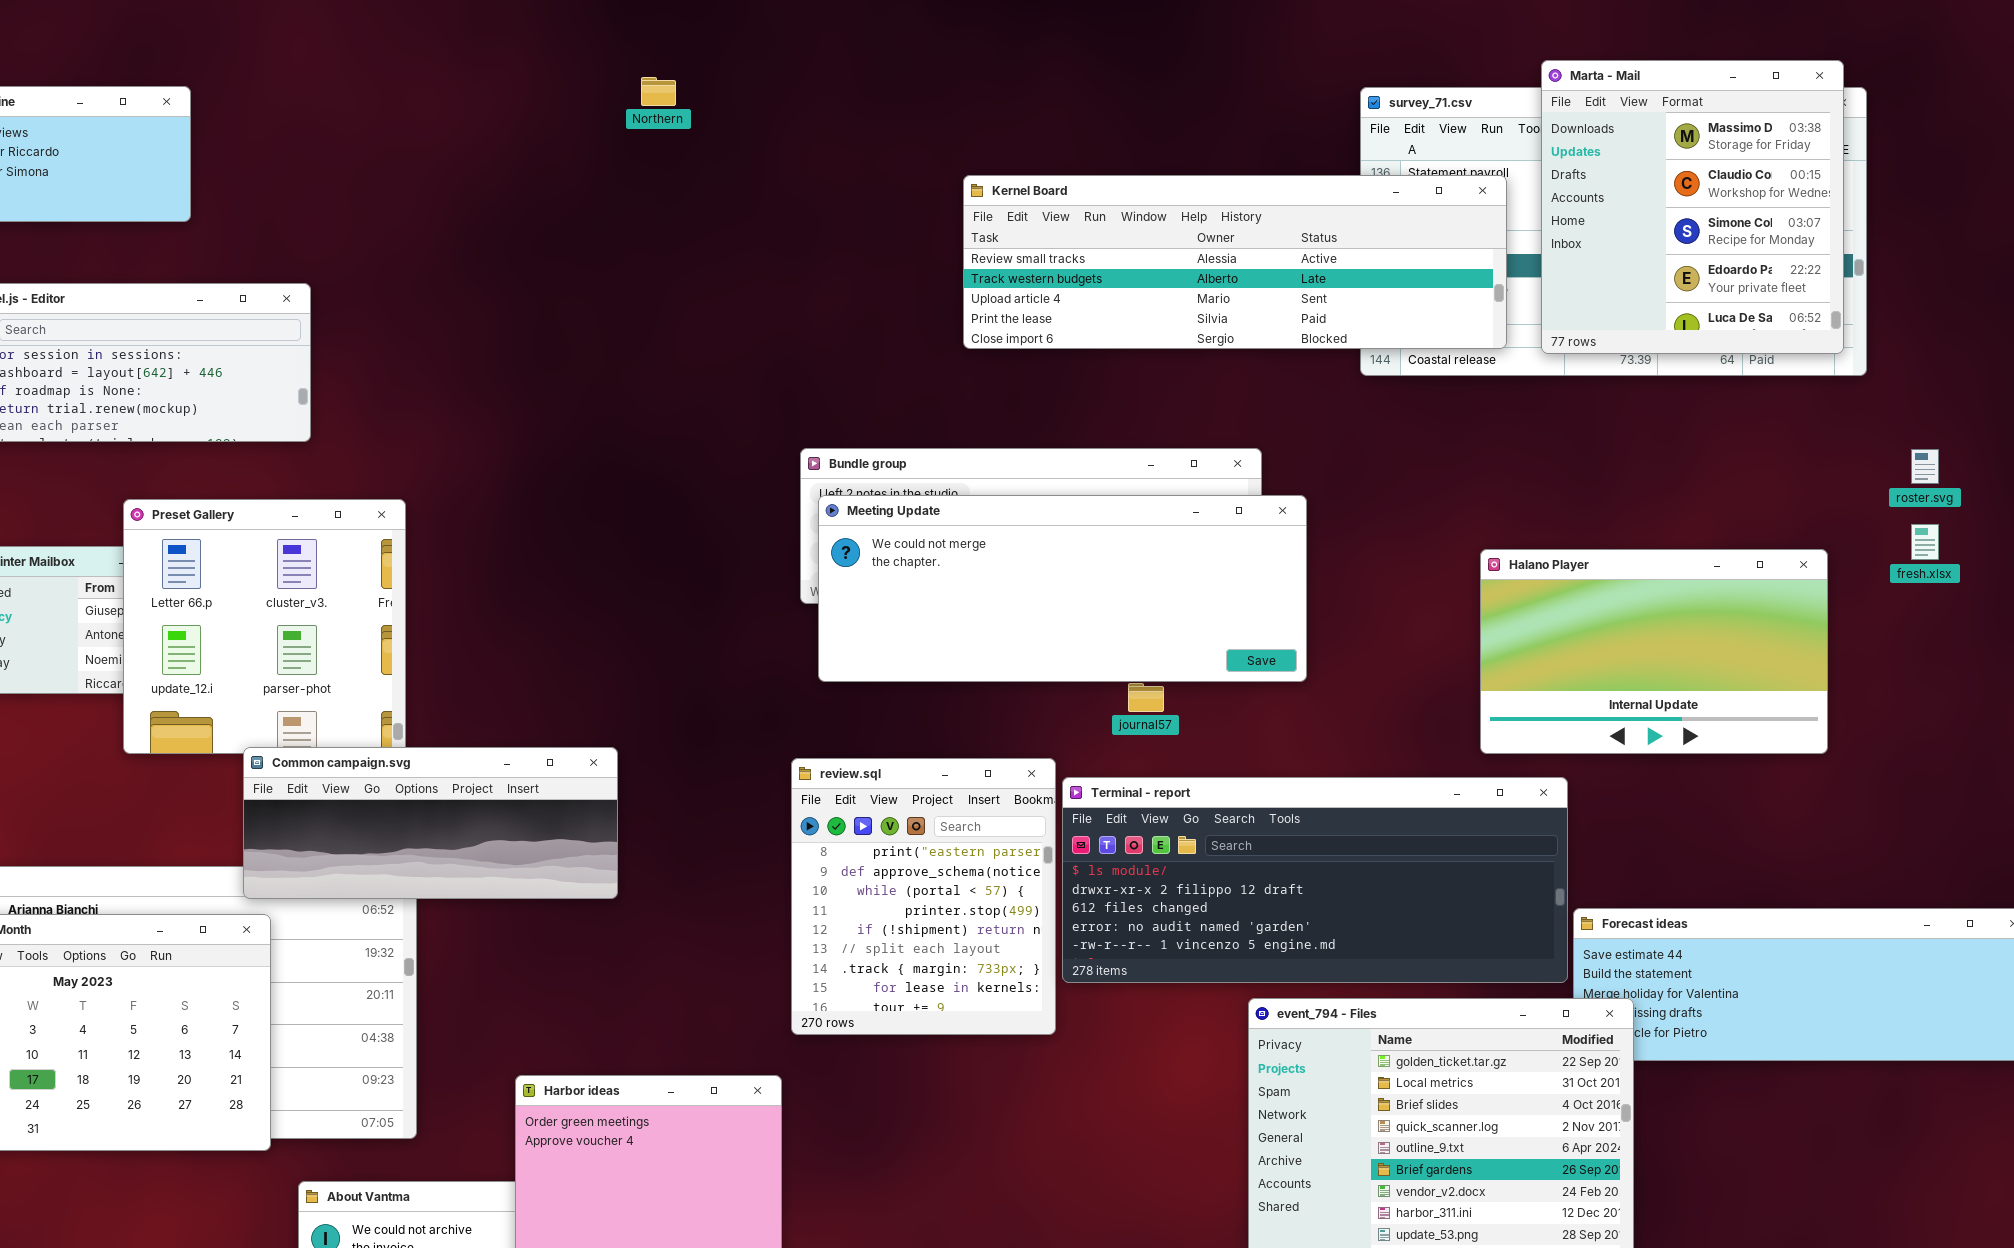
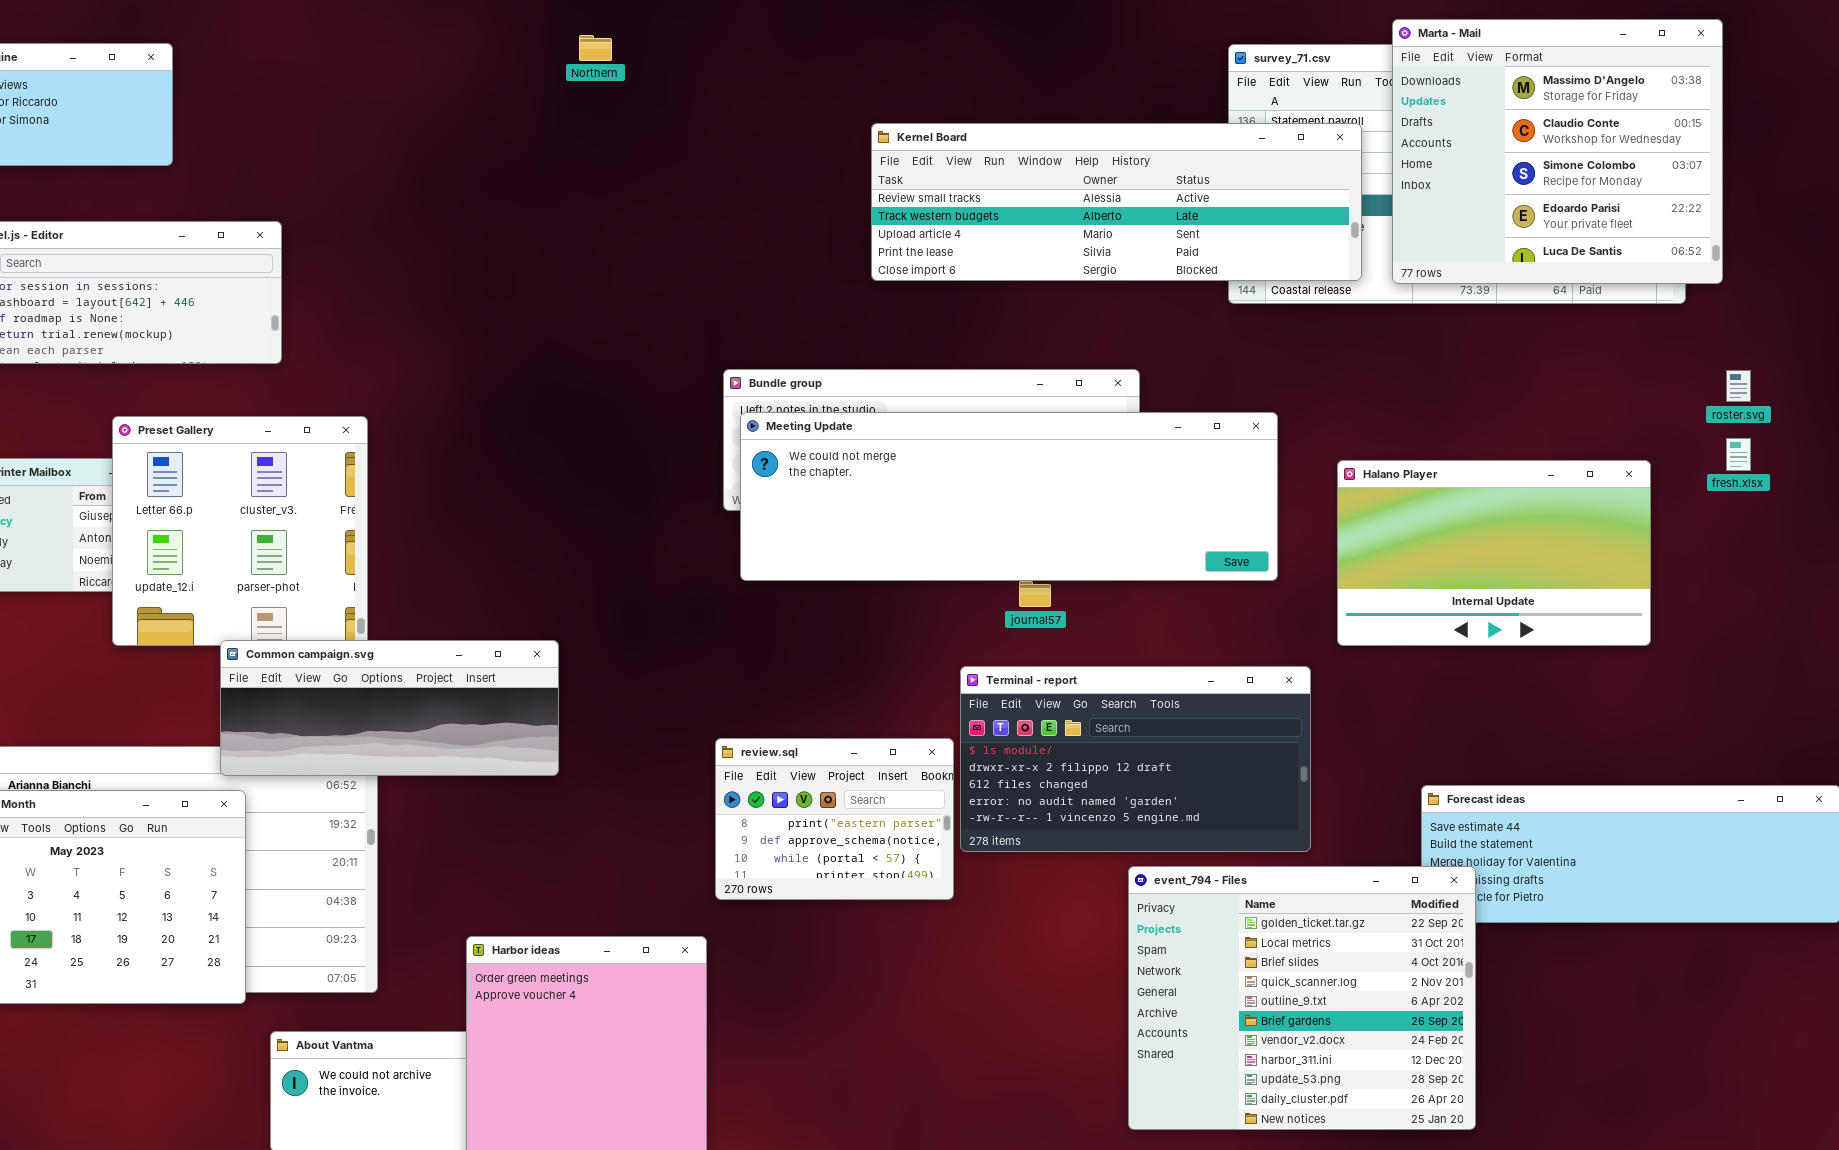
Marta - Mail: [1541,60,1844,354] -> [1392,19,1723,284], resized
Meeting Update: [818,495,1307,682] -> [740,412,1278,581], resized
review.sql: [791,758,1056,1035] -> [715,738,954,900], resized
Terminal - report: [1062,777,1568,983] -> [960,666,1311,852], resized

